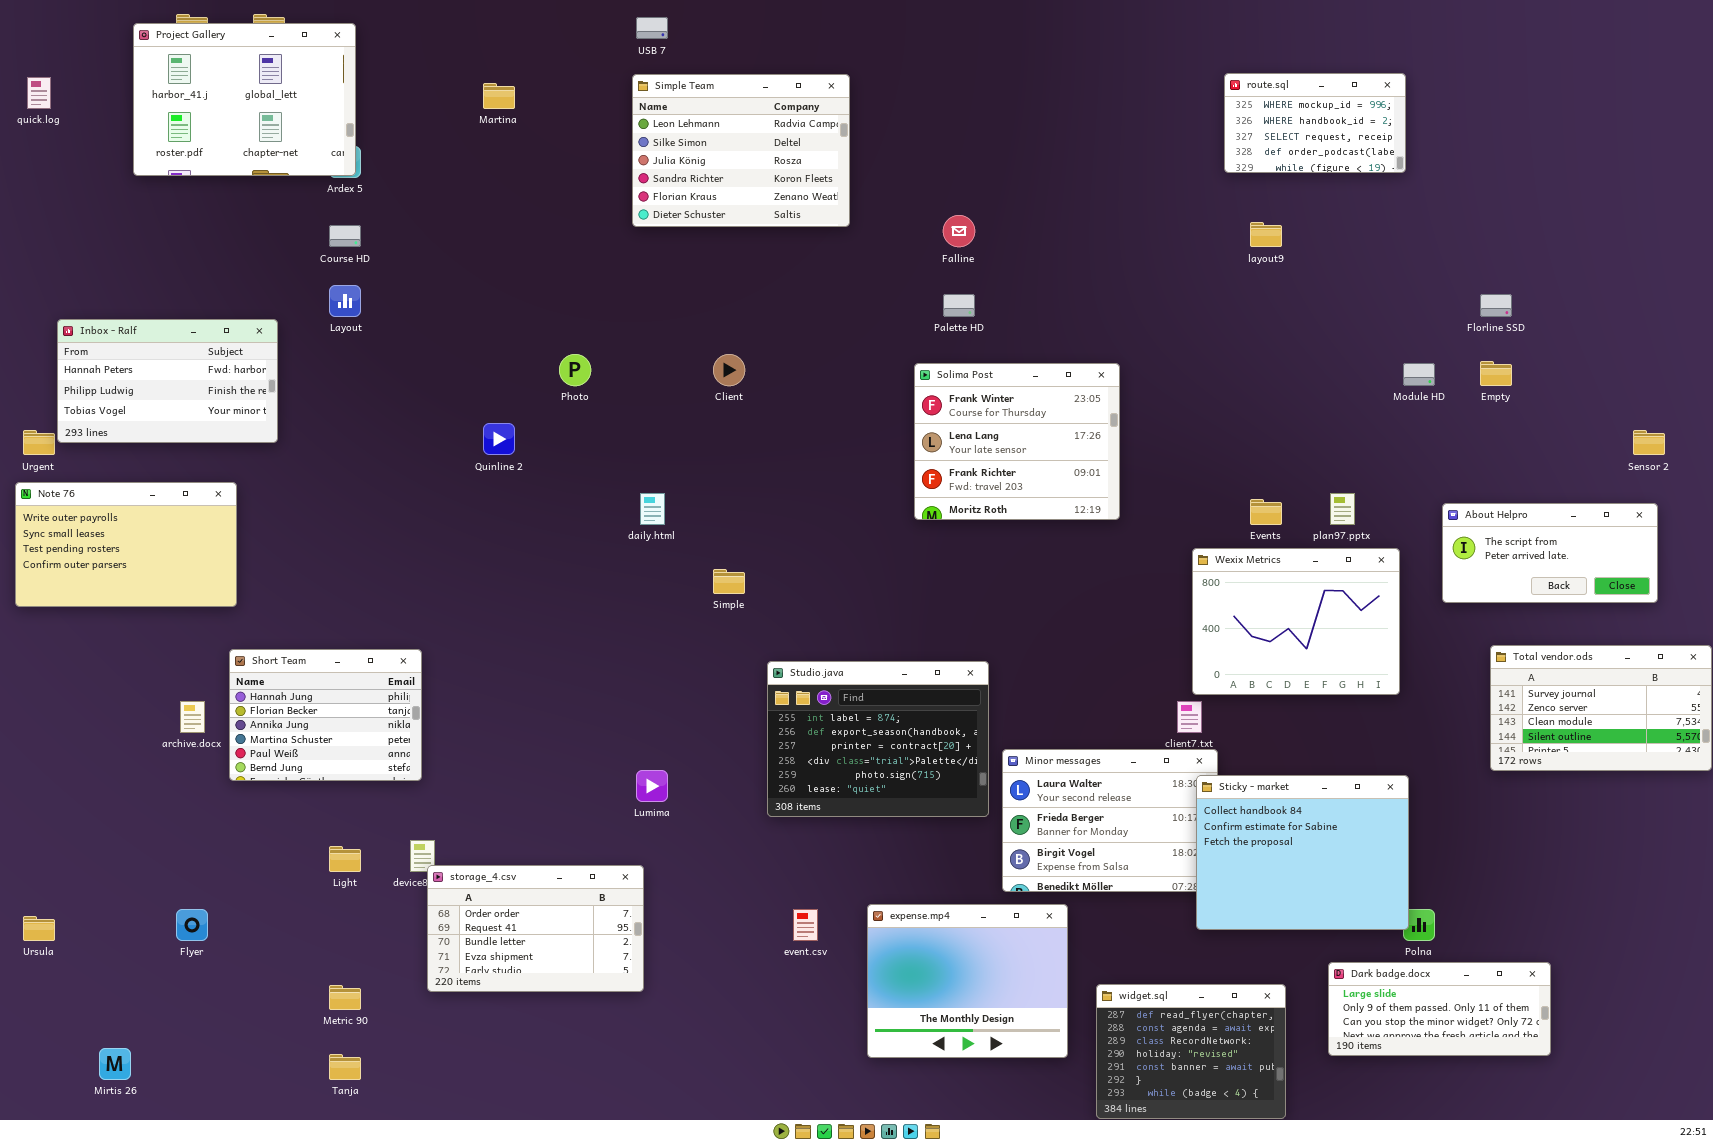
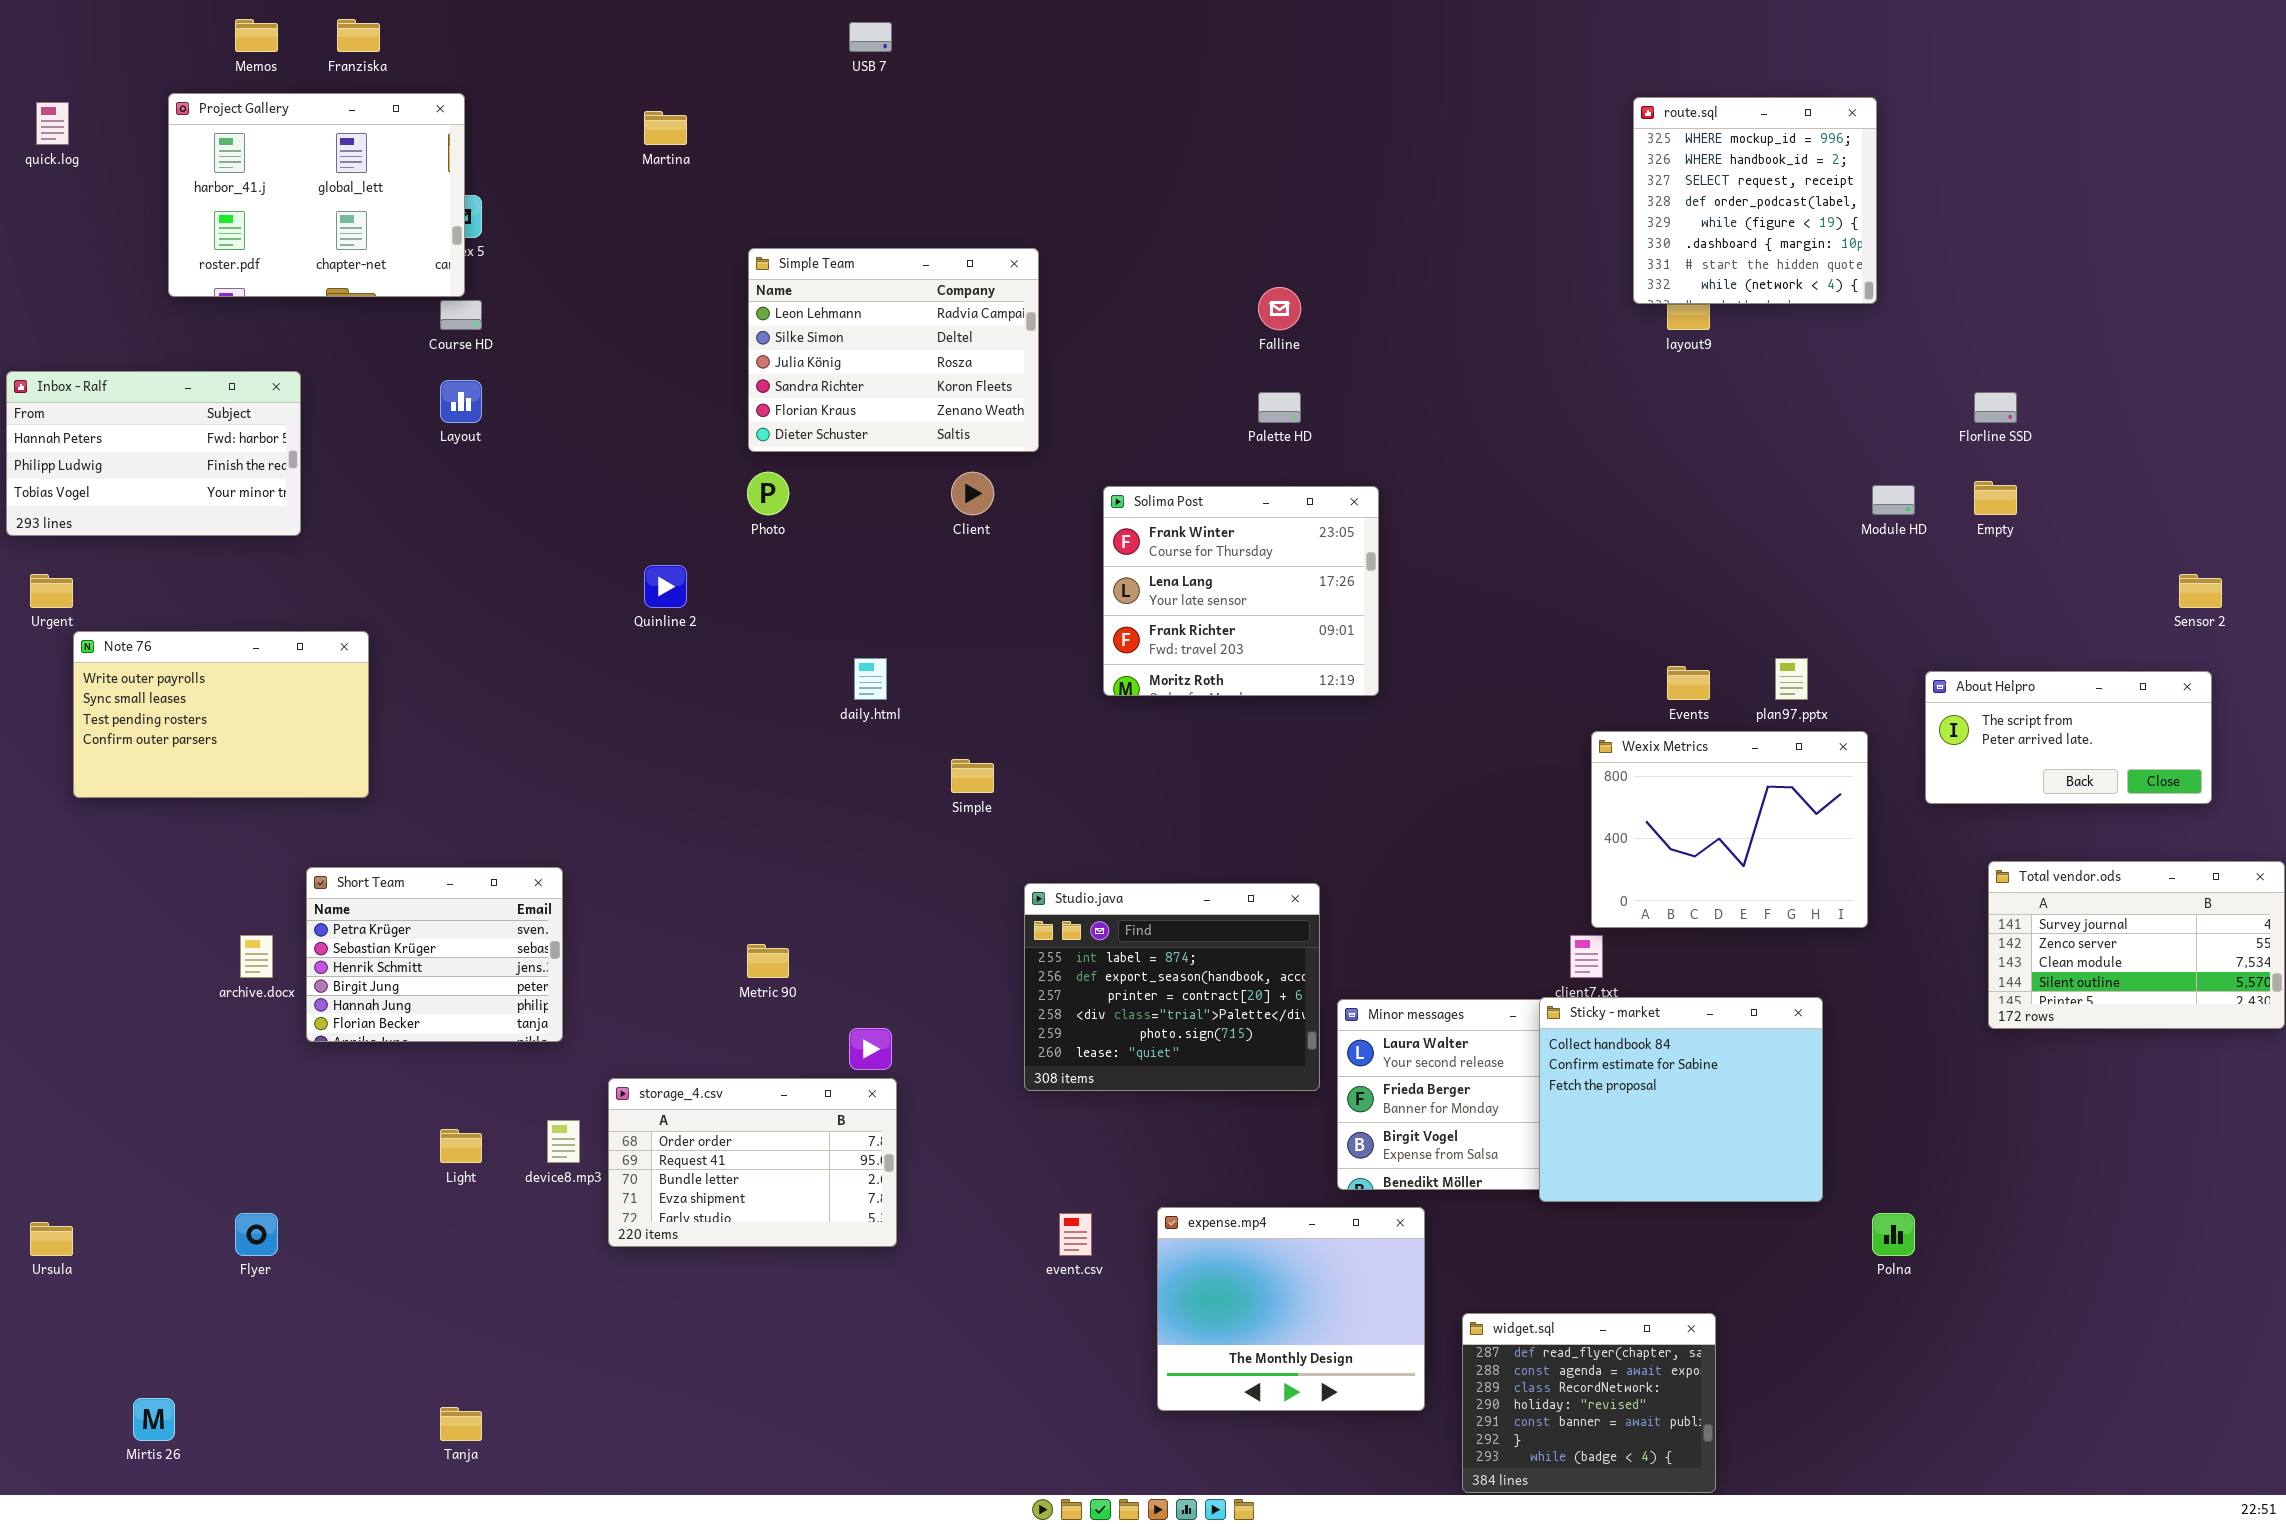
Project Gallery: [133,23,356,176] -> [168,93,465,297], moved
route.sql: [1224,73,1406,173] -> [1633,97,1877,304], resized
Simple Team: [632,74,850,227] -> [748,248,1039,452], moved
Inbox - Ralf: [57,319,278,443] -> [6,371,301,536], moved
Solima Post: [914,363,1120,520] -> [1103,486,1379,696], moved
Note 76: [15,482,237,607] -> [73,631,369,798], moved
Short Team: [229,649,422,781] -> [306,867,563,1042], scrolled up 4 rows
Sticky - market: [1196,775,1409,930] -> [1539,997,1823,1202], moved
storage_4.csv: [427,865,644,992] -> [608,1078,897,1247], moved
Dark badge.docx: [1328,962,1551,1056] -> none, closed
Metric 90: [329,985,361,1010] -> [747,944,789,978], moved

